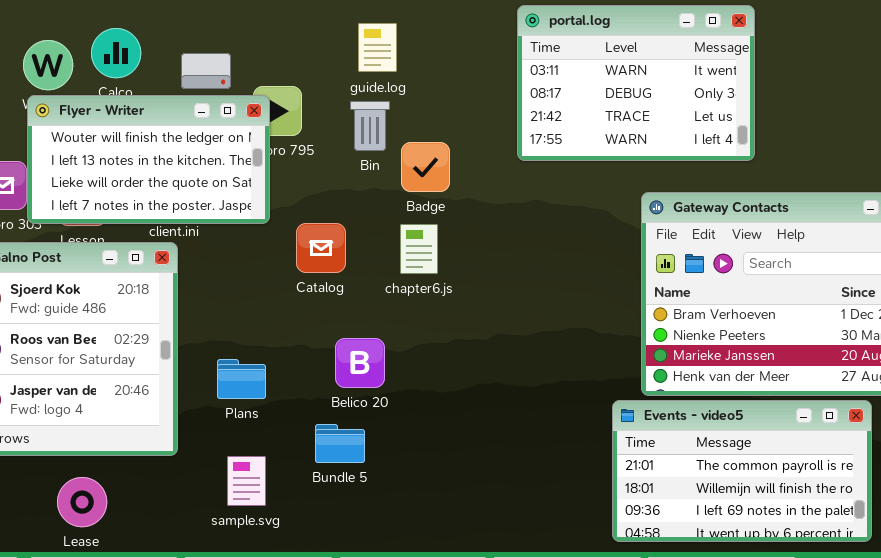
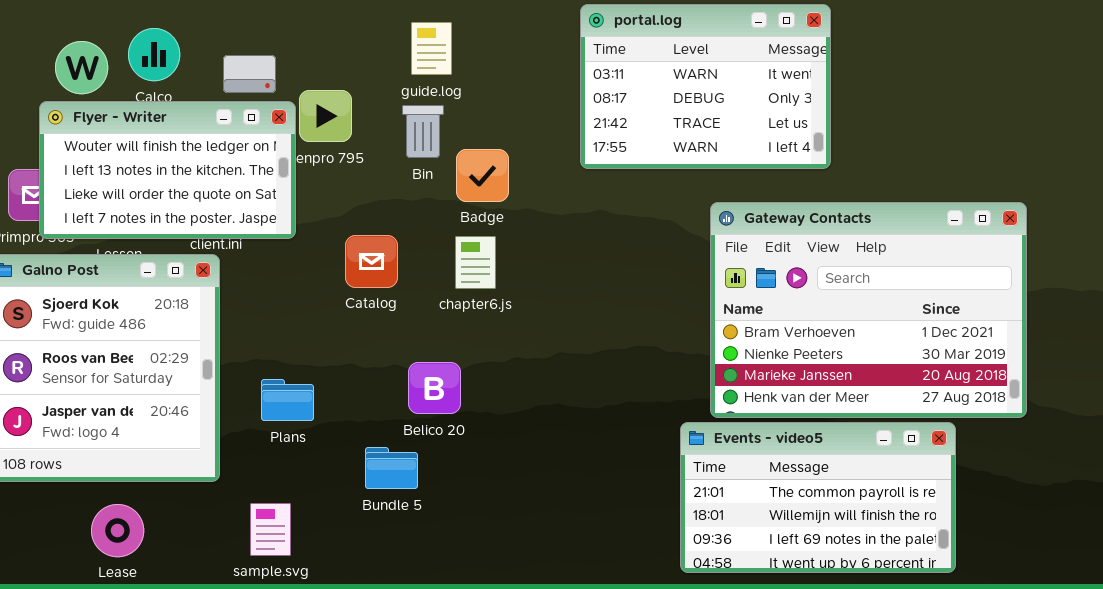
Flyer - Writer: [27,95,270,224] -> [39,101,296,239], moved
Belico 20: [335,338,385,388] -> [408,362,461,414], moved
sample.svg: [227,456,266,506] -> [250,503,291,556], moved

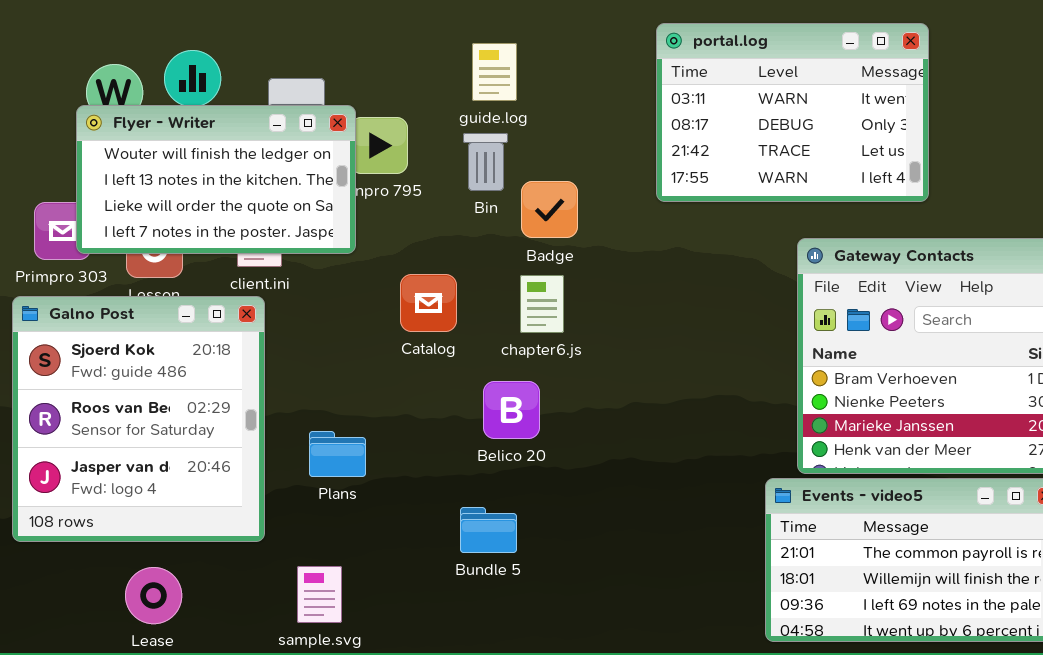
Flyer - Writer: [39,101,296,239] -> [76,105,356,254], moved
Belico 20: [408,362,461,414] -> [483,381,540,439], moved
Bundle 5: [365,447,418,489] -> [460,507,517,553], moved

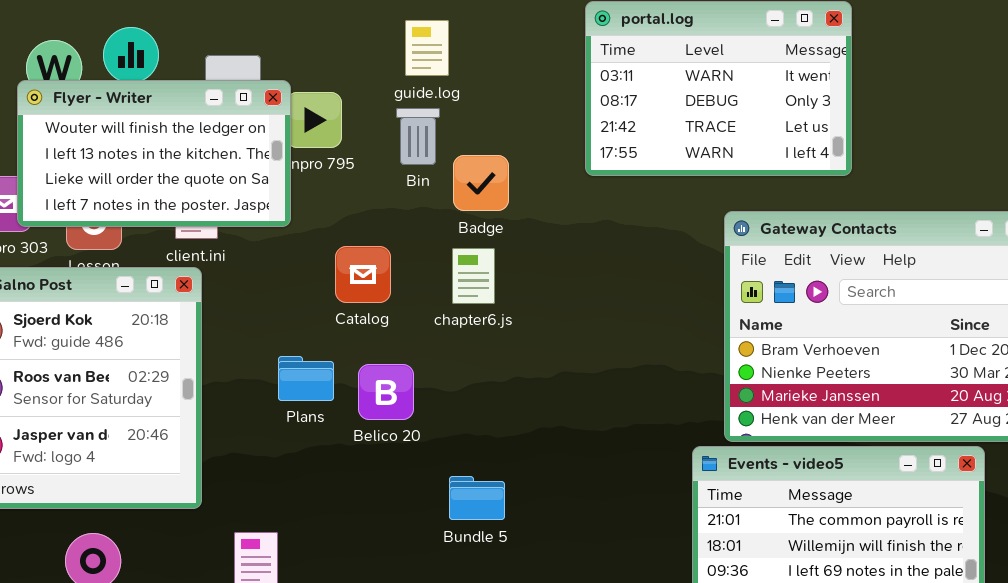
Belico 20: [483,381,540,439] -> [358,364,414,420], moved
Plans: [309,431,366,477] -> [278,356,334,401], moved
Bundle 5: [460,507,517,553] -> [449,476,505,520], moved

